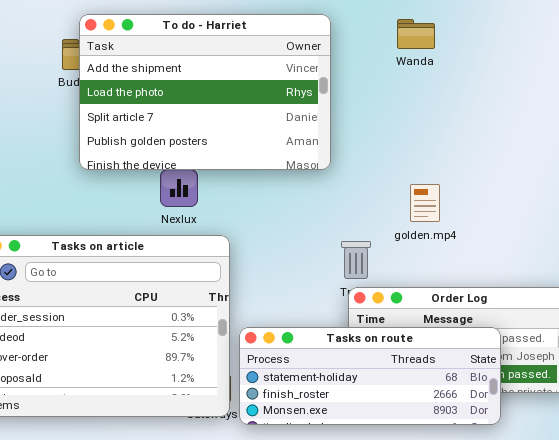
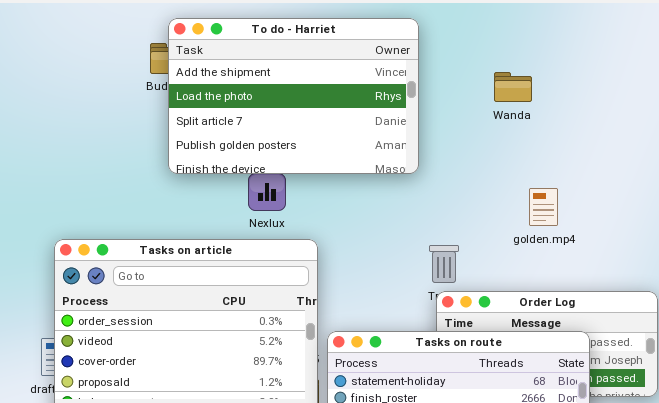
Wanda: [397,19,435,49] -> [494,72,532,102], moved
golden.mp4: [410,184,440,222] -> [529,188,558,226], moved

